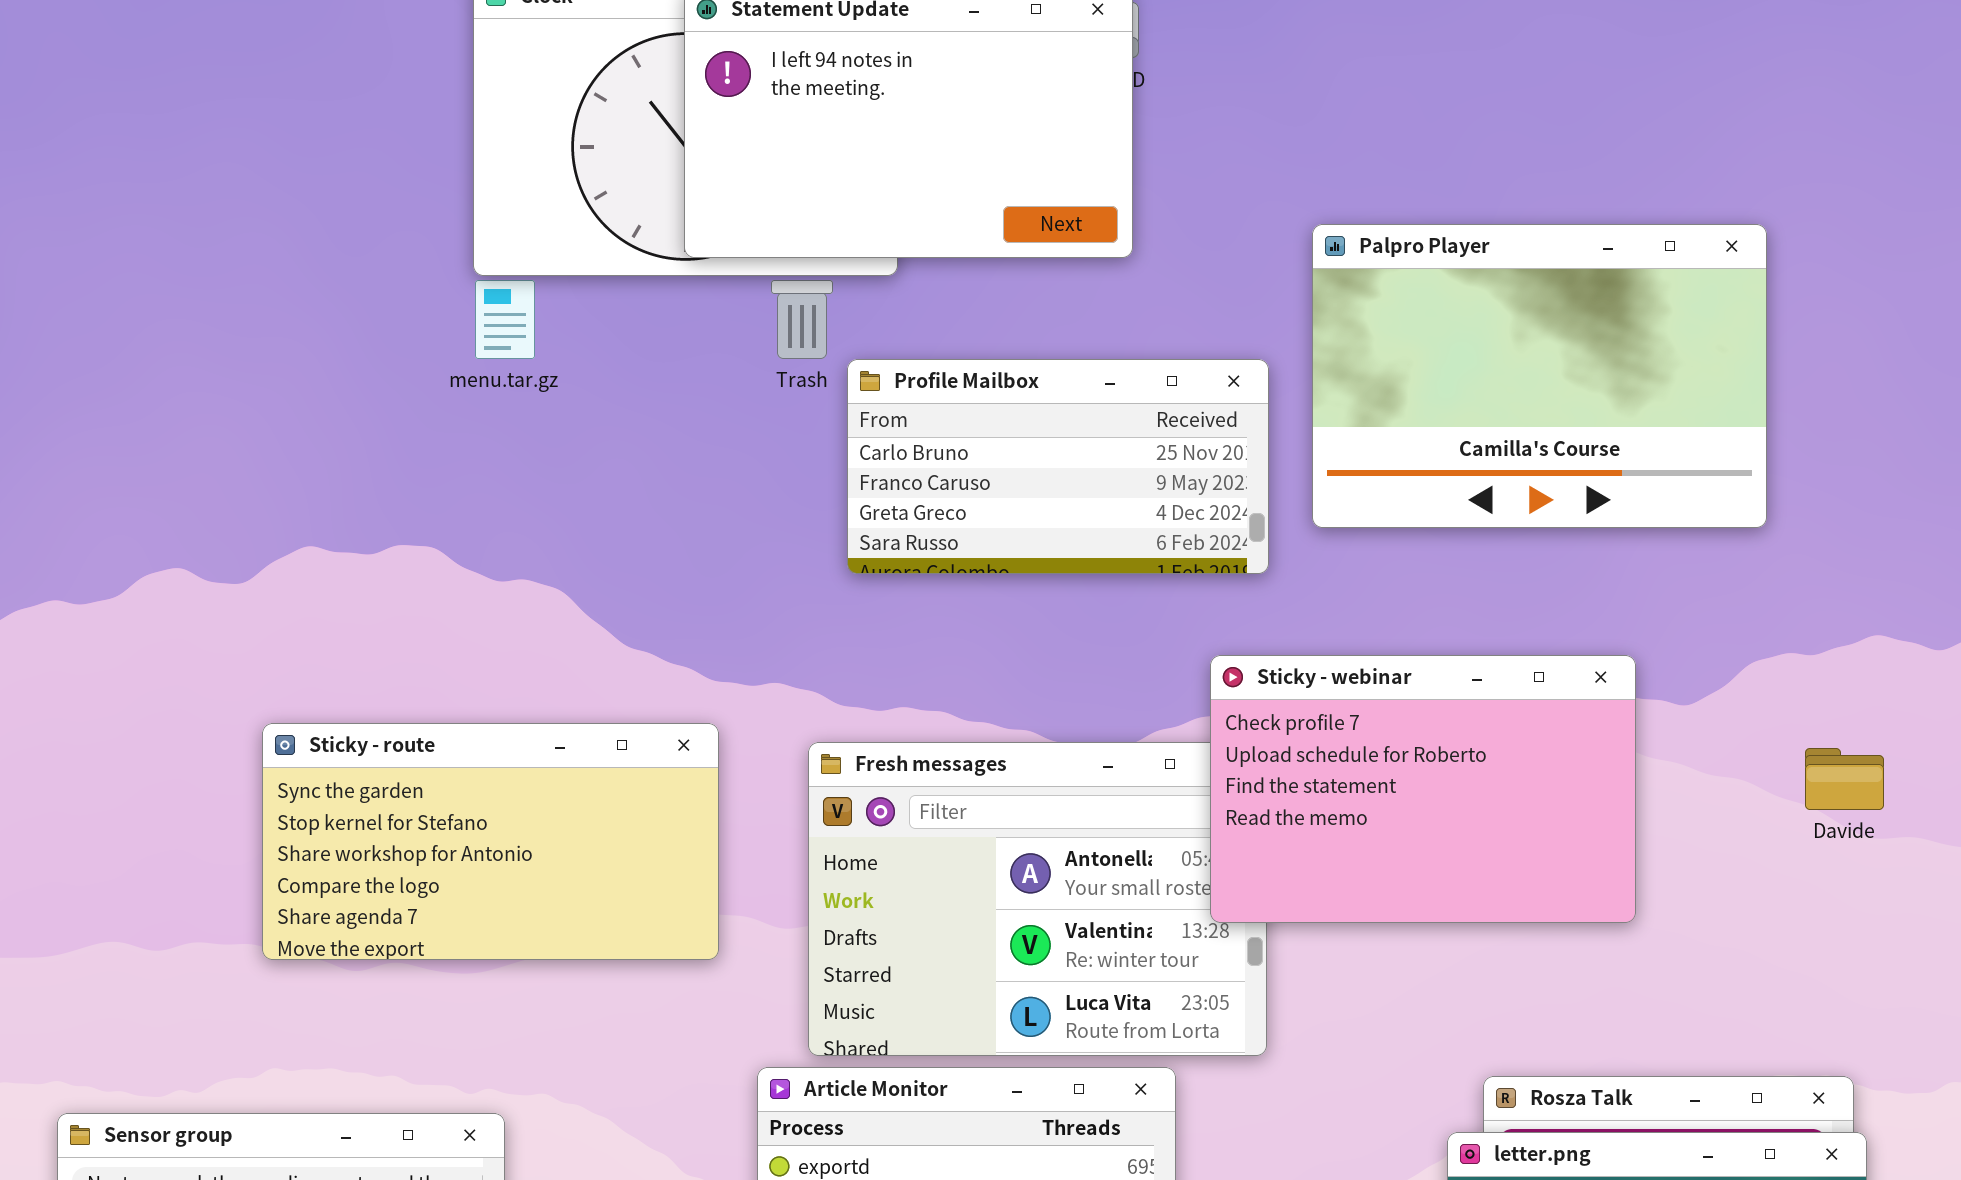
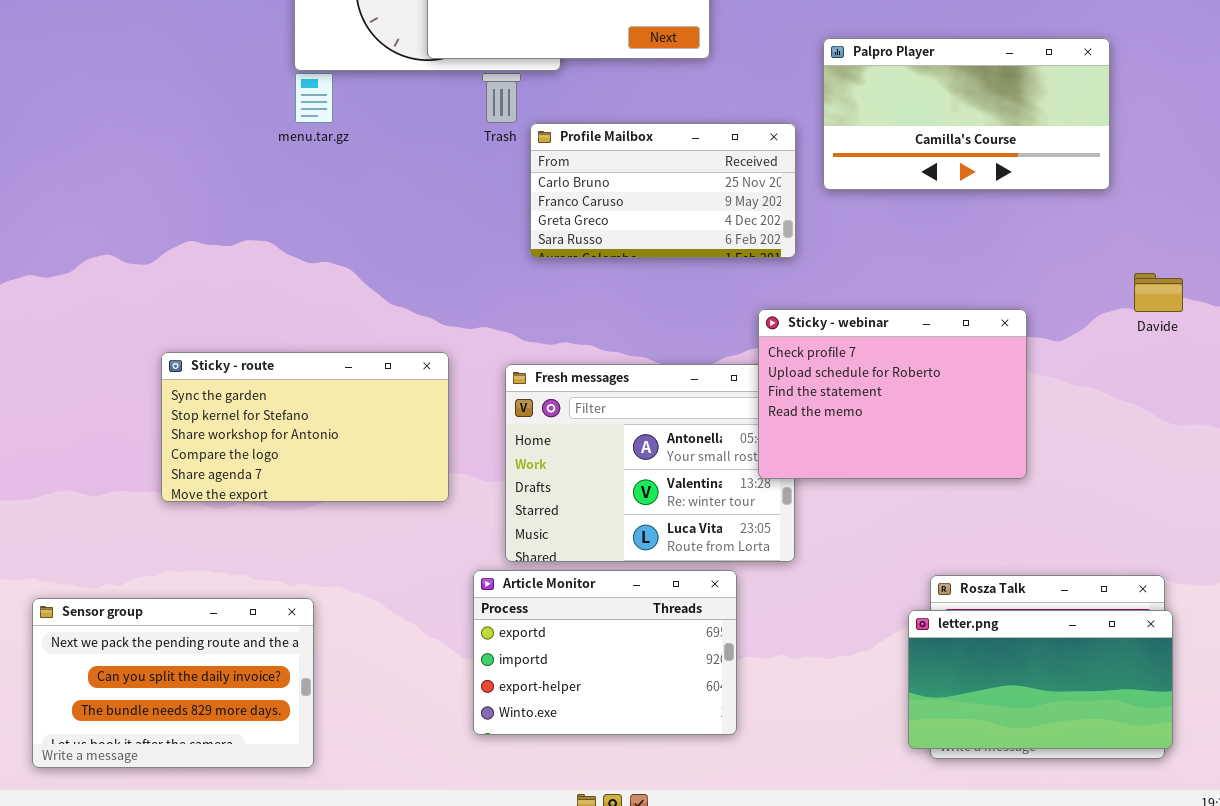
Palpro Player: [1312,224,1767,528] -> [823,38,1110,190], resized
Davide: [1805,748,1884,810] -> [1134,273,1183,312], moved

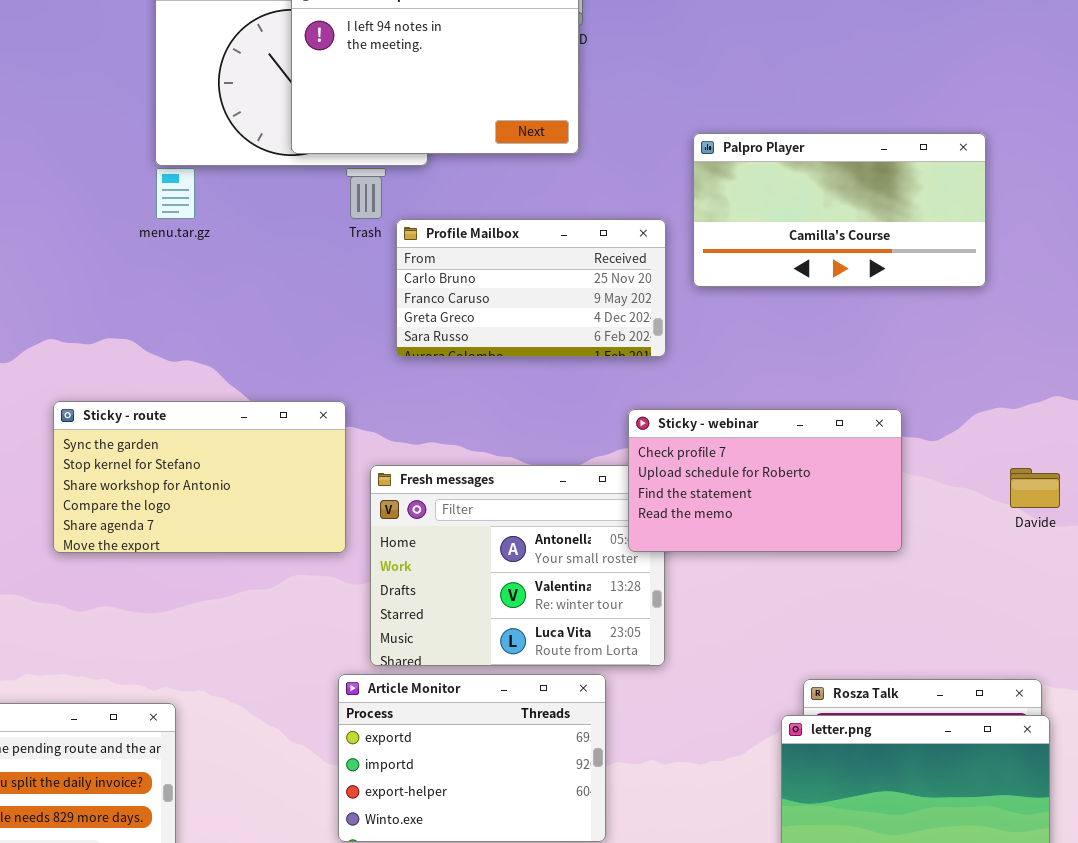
Davide: [1134,273,1183,312] -> [1010,468,1060,508], moved
Sticky - webinar: [758,309,1027,479] -> [628,409,902,552], resized
Sticky - route: [161,352,449,502] -> [53,401,346,553], moved

